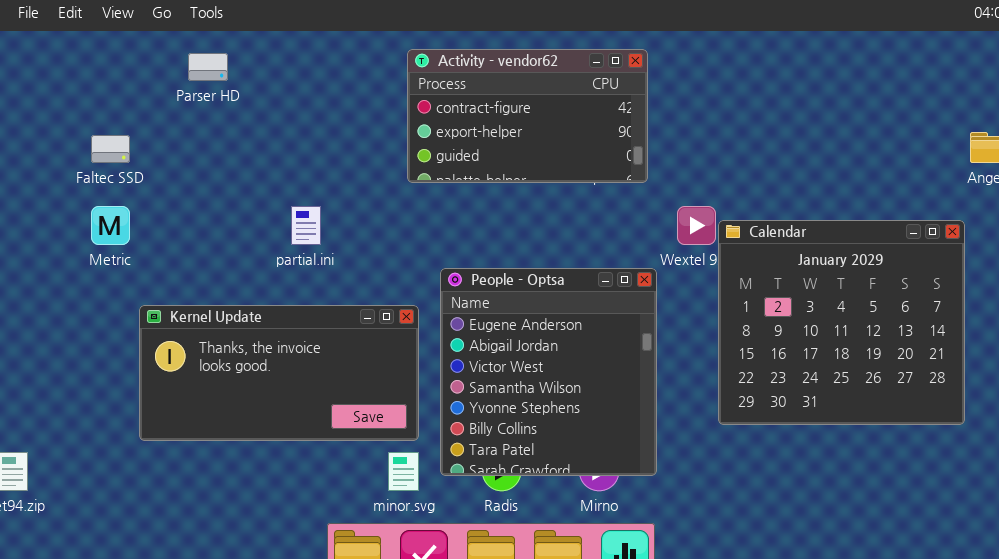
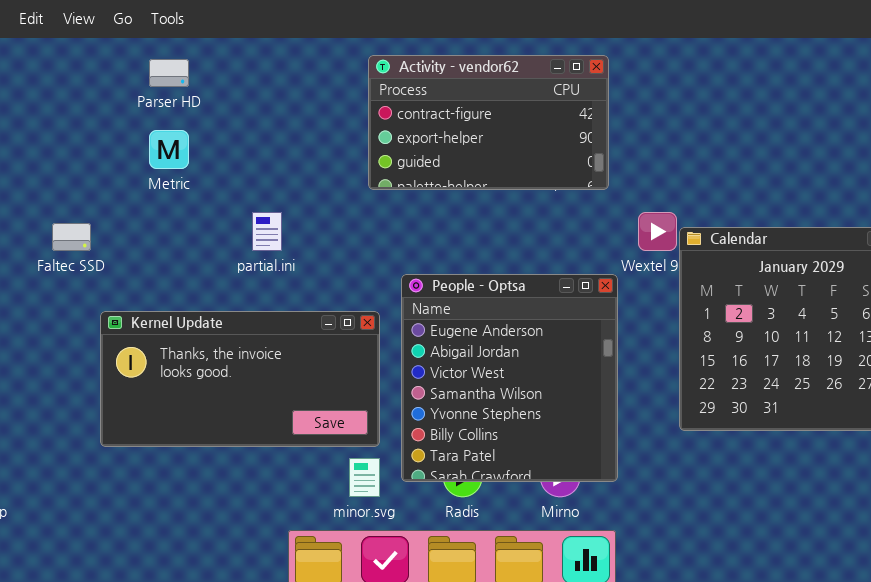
Faltec SSD: [91,135,130,163] -> [52,223,91,251], moved
Metric: [91,206,130,245] -> [149,130,189,169], moved

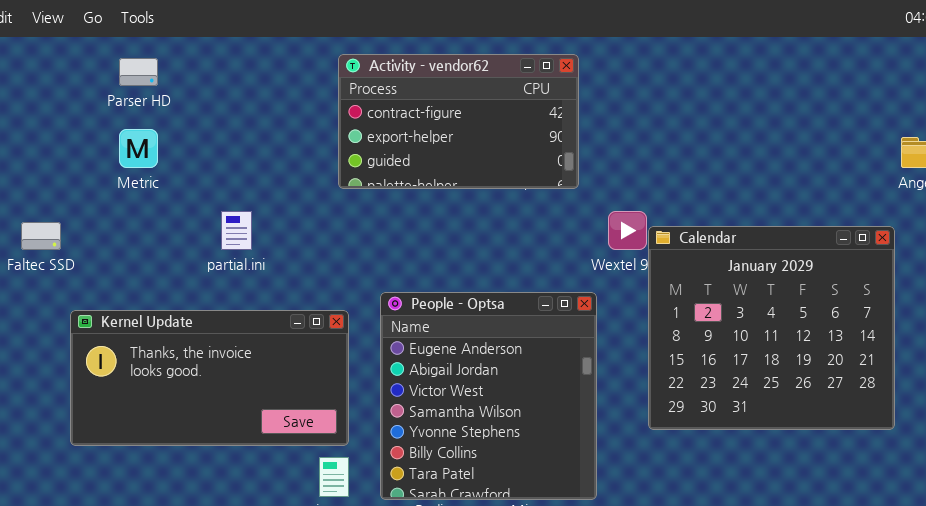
People - Optsa: [401,274,618,482] -> [380,292,597,500], moved

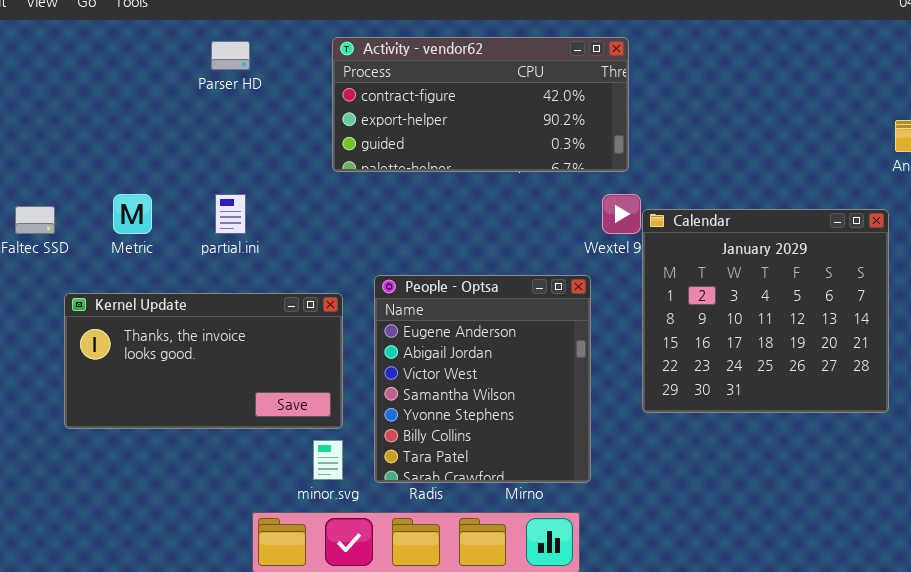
Activity - vendor62: [338,54,579,189] -> [332,37,629,172], resized
Parser HD: [119,58,158,86] -> [211,41,250,70], moved
Metric: [119,129,158,168] -> [113,194,152,234], moved

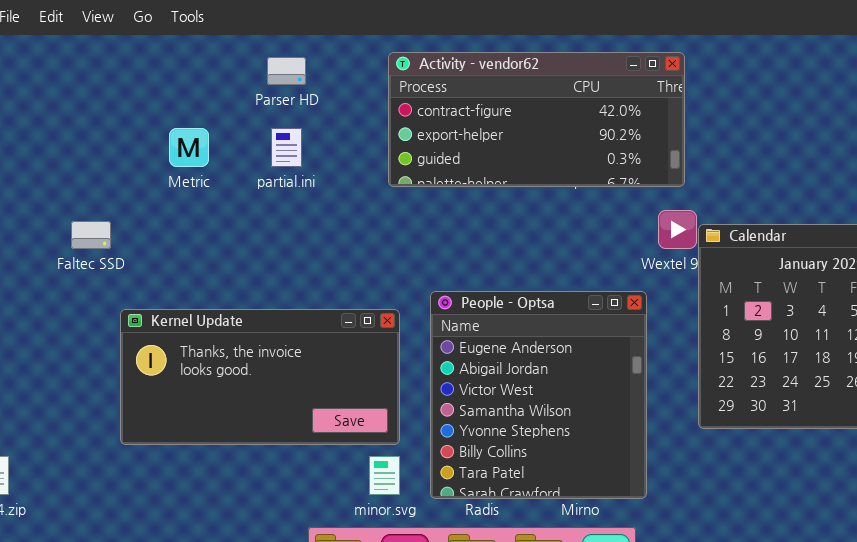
Metric: [113,194,152,234] -> [169,128,209,167], moved
partial.ini: [215,194,246,234] -> [271,128,302,167], moved

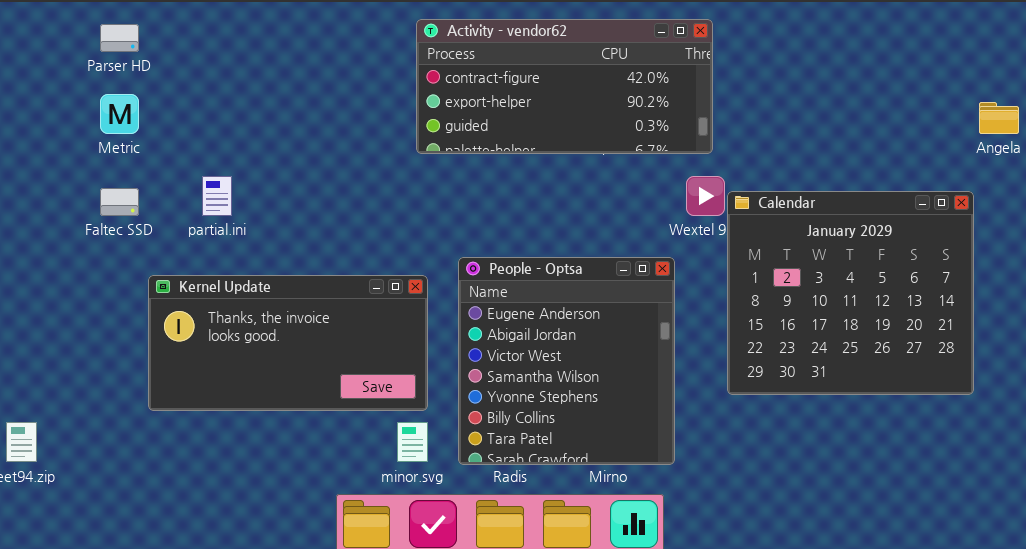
Parser HD: [267,57,306,85] -> [100,24,139,52], moved
Metric: [169,128,209,167] -> [100,94,139,134], moved
partial.ini: [271,128,302,167] -> [202,176,232,216], moved

